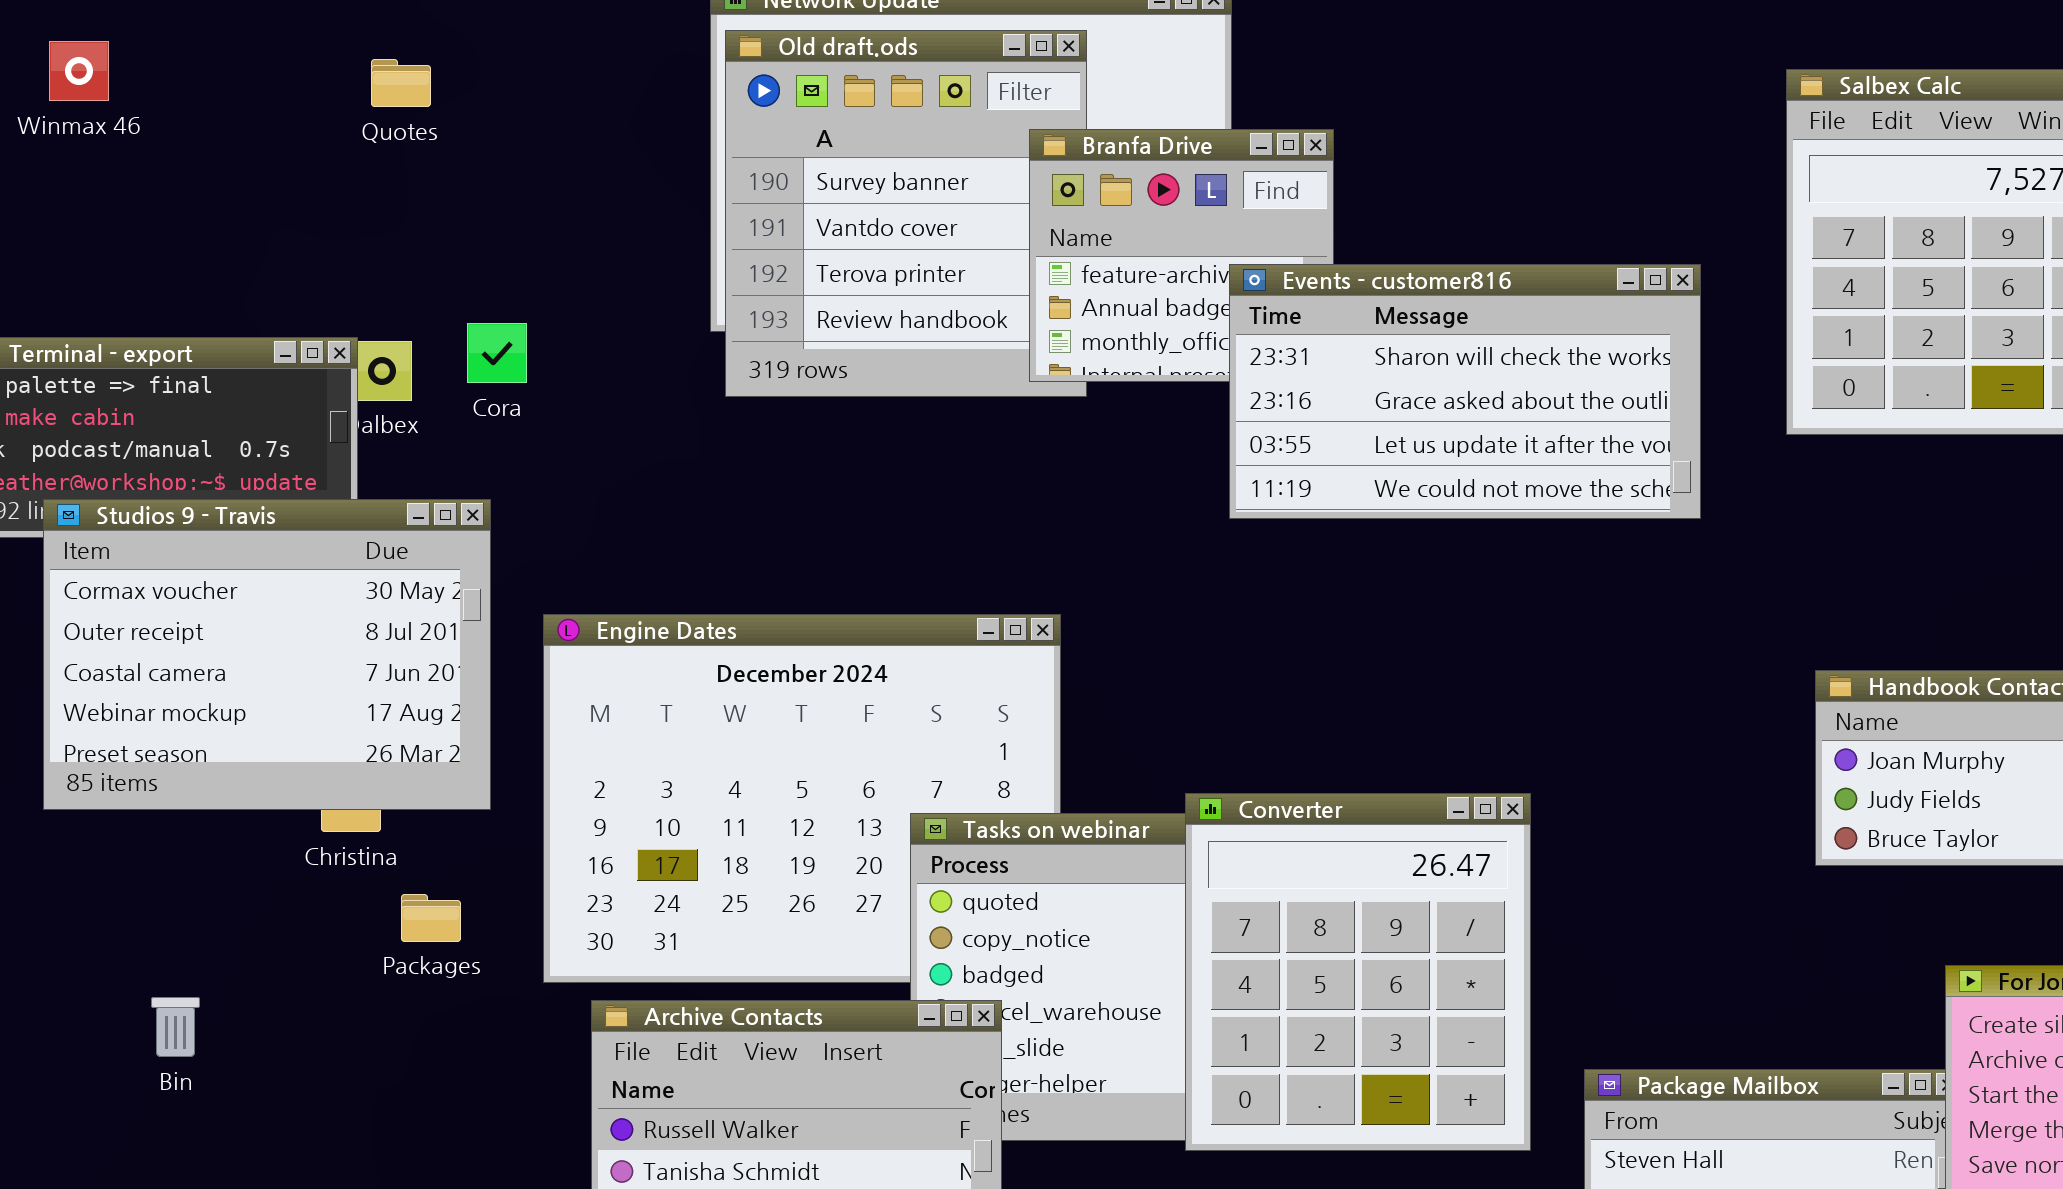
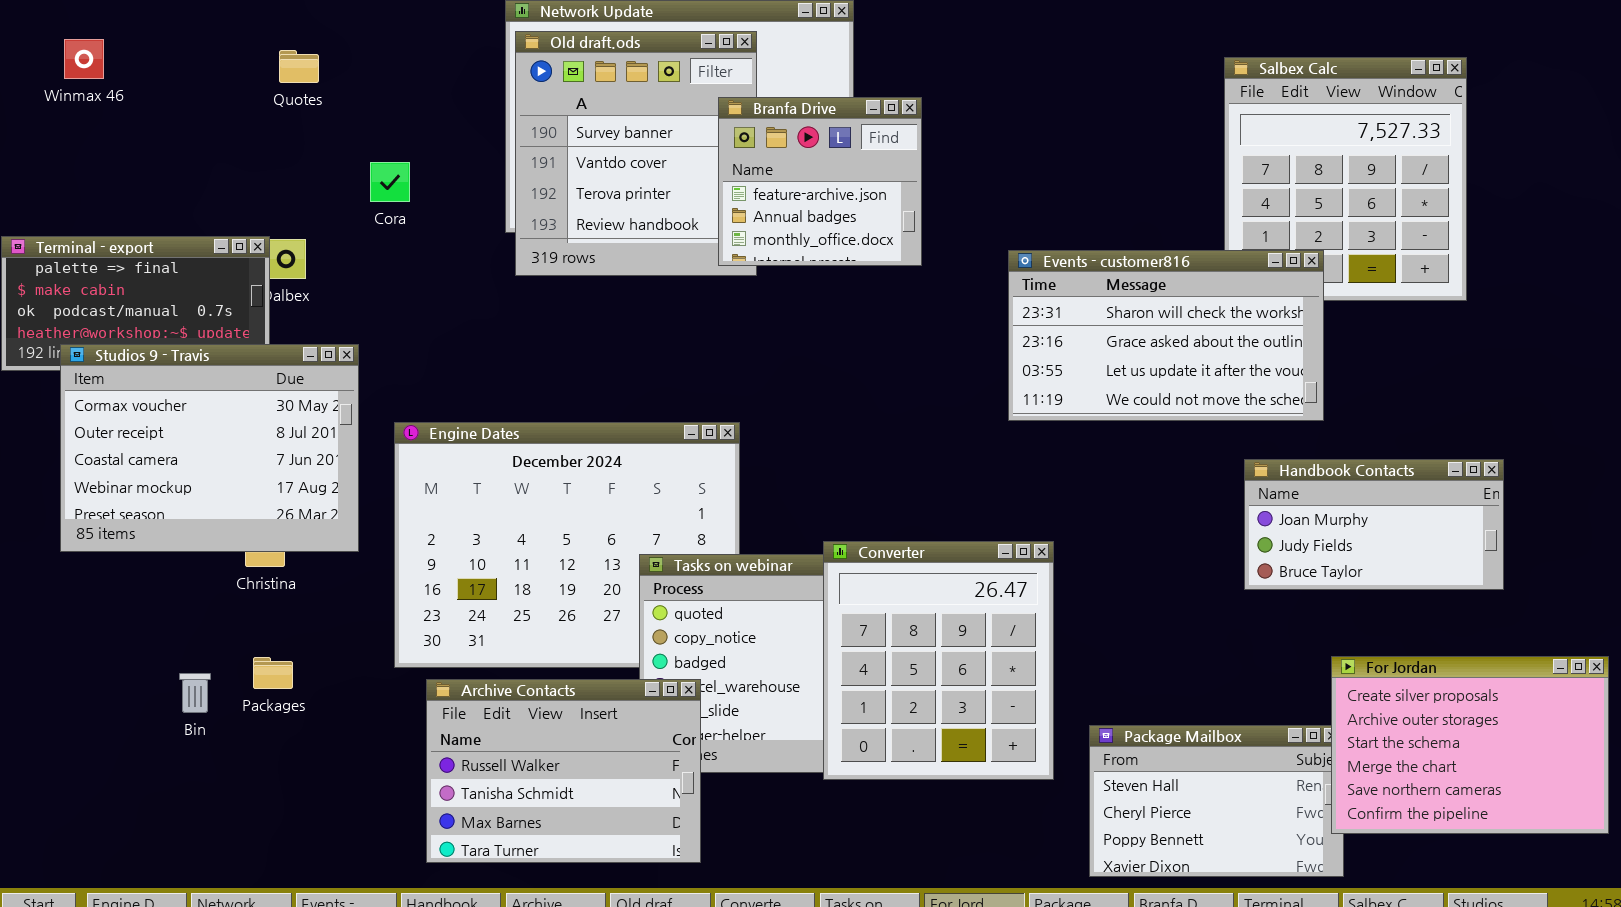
Events - customer816: [1229,264,1701,519] -> [1008,250,1324,421], moved
Cora: [467,323,527,383] -> [370,162,410,202], moved
Packages: [401,894,461,942] -> [253,657,293,689], moved
Bin: [151,997,200,1057] -> [179,673,211,713], moved

